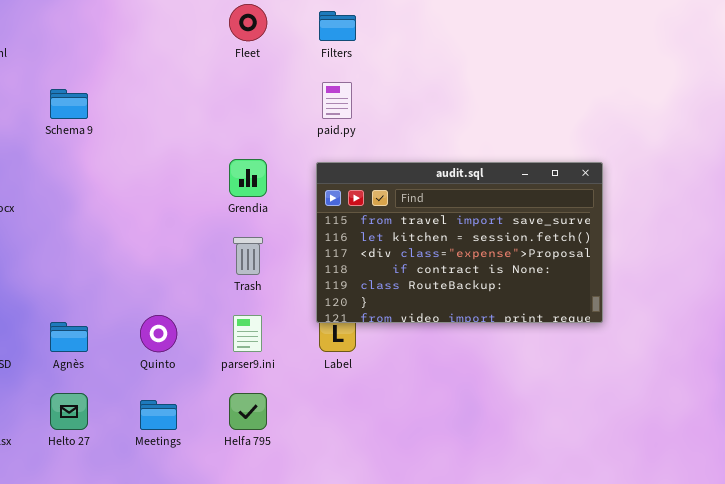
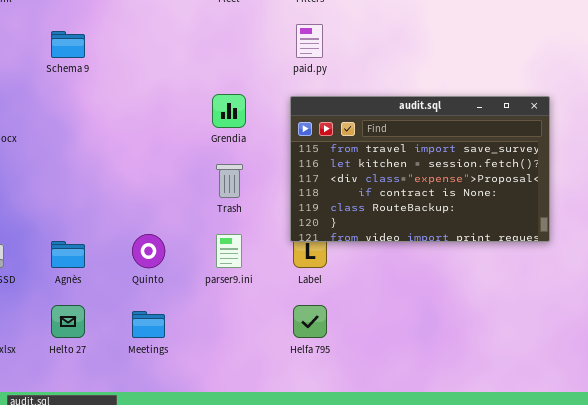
Helfa 795: [229,393,267,430] -> [293,305,327,338], moved

